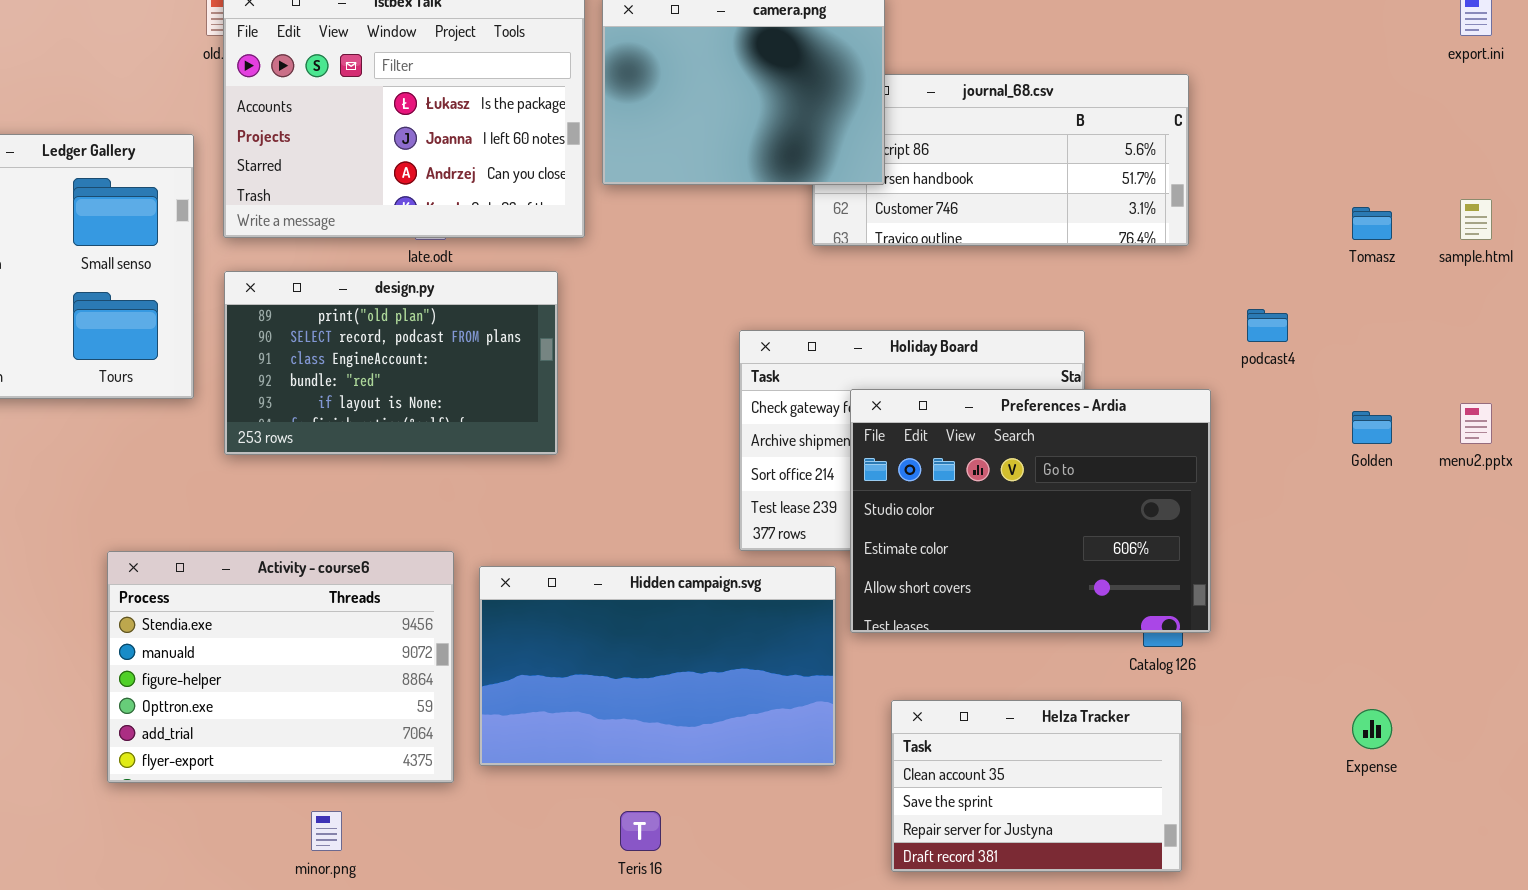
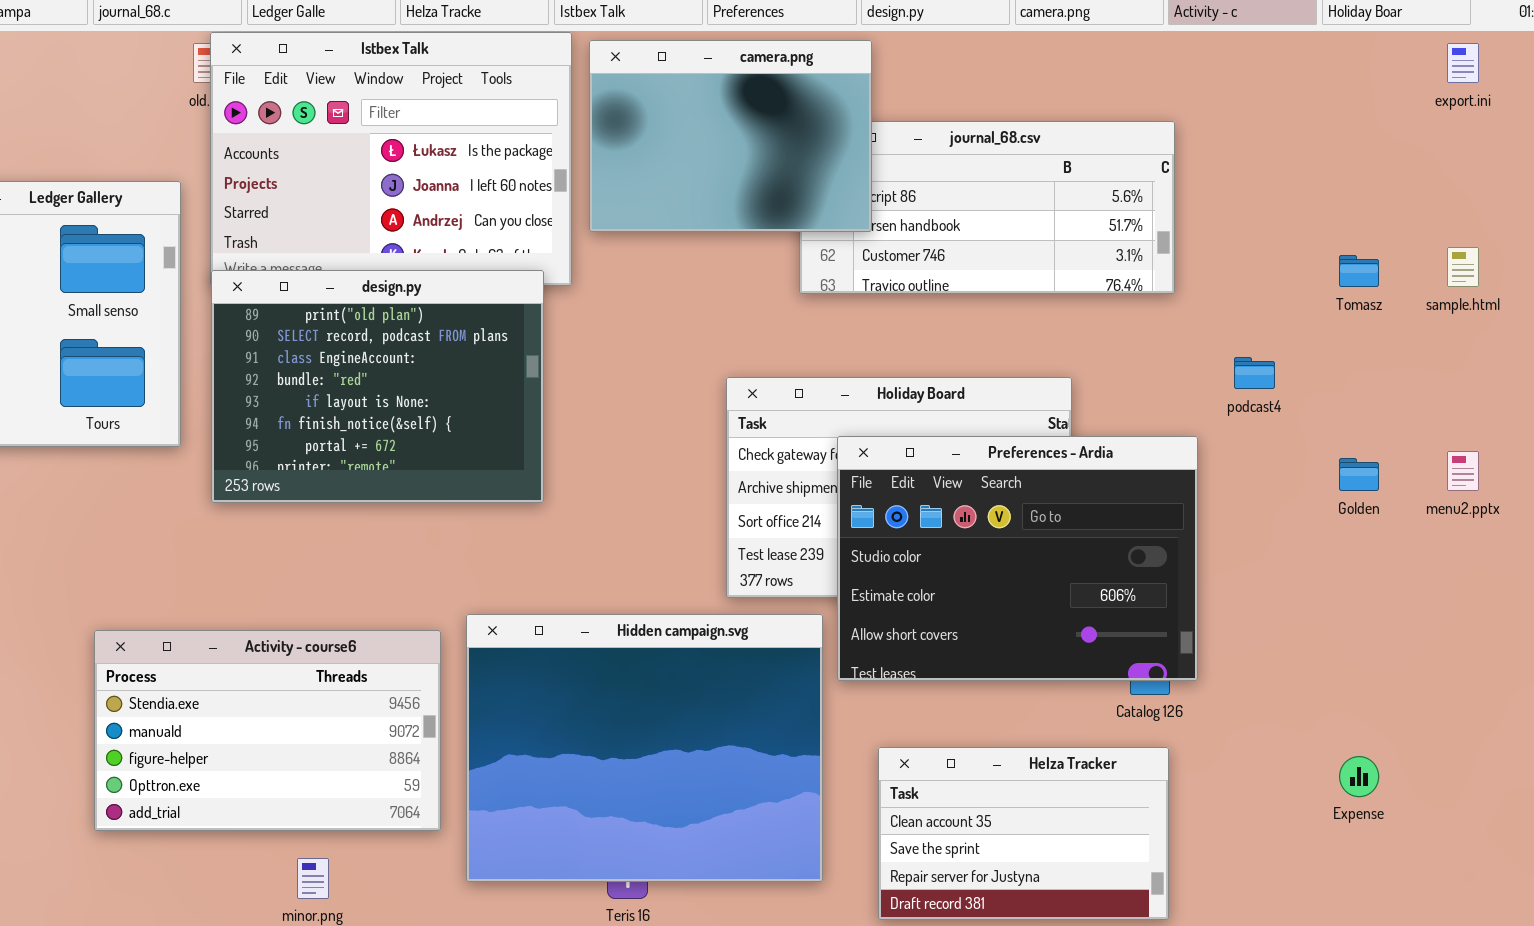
design.py: [224,271,558,455] -> [211,270,544,503], resized
Activity - course6: [107,551,454,783] -> [94,630,441,831], resized
Hidden campaign.svg: [479,566,836,766] -> [466,614,823,882], resized

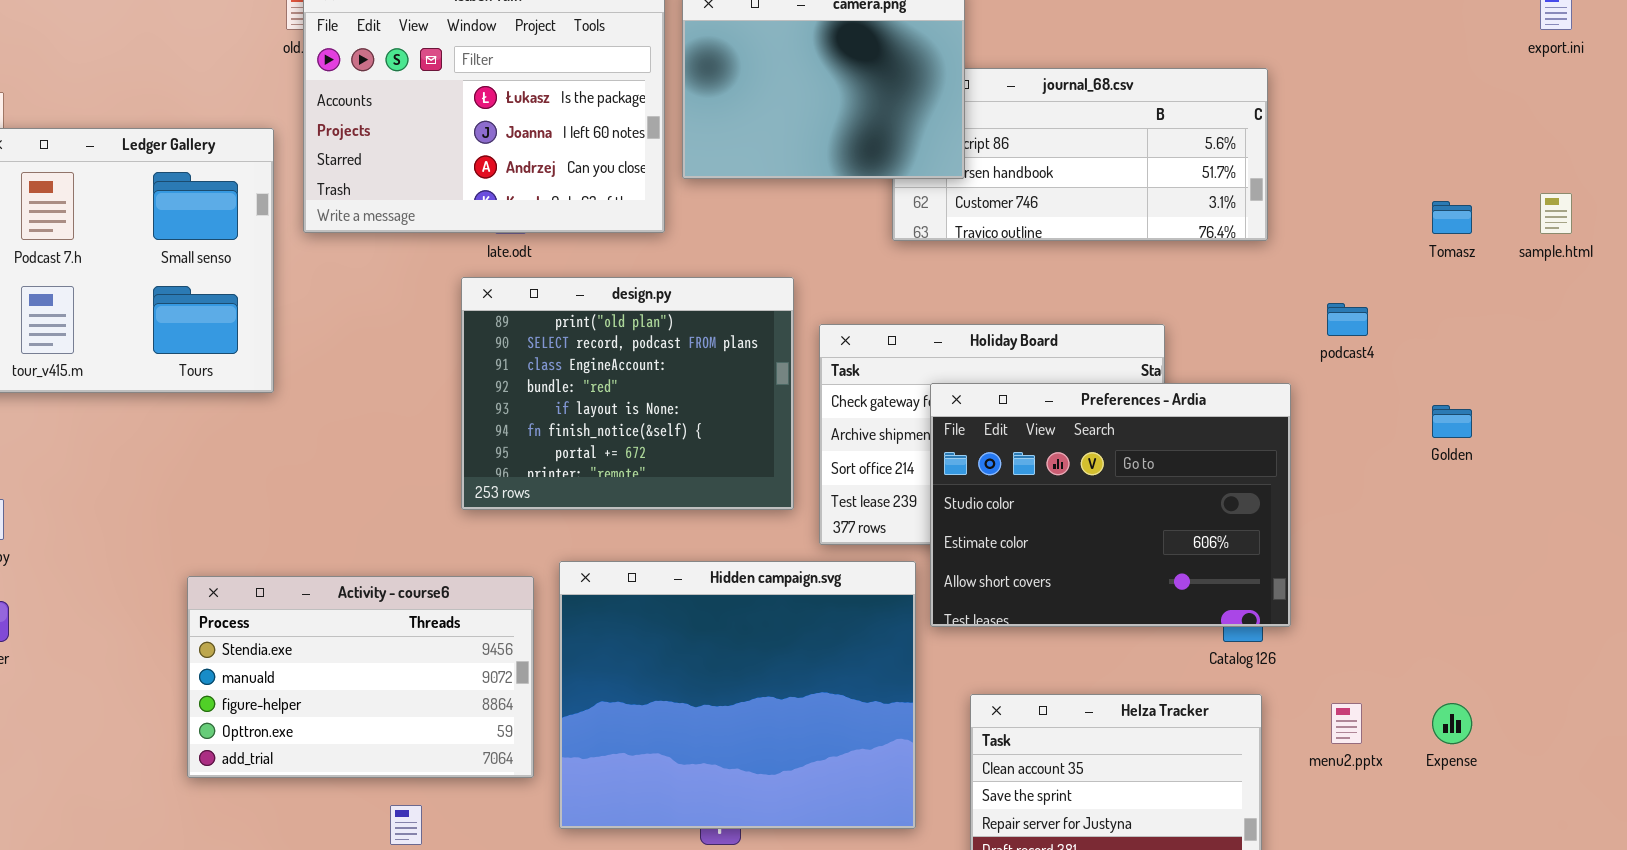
design.py: [211,270,544,503] -> [461,277,794,510], moved
menu2.pptx: [1447,451,1479,491] -> [1331,703,1362,744], moved

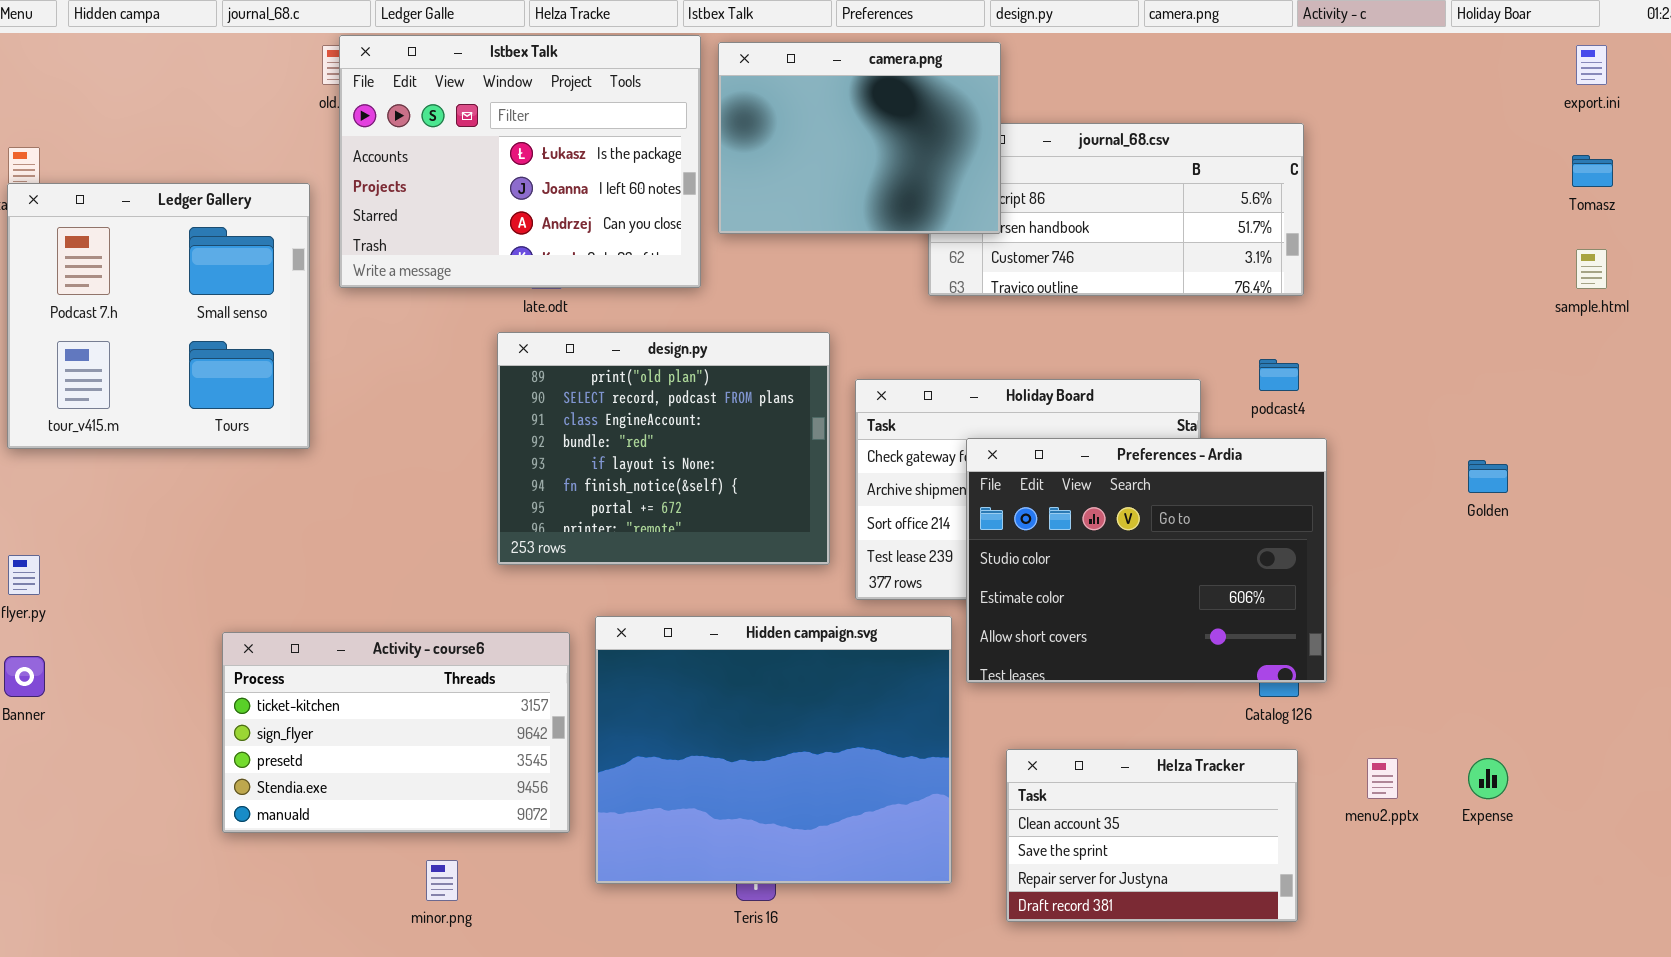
Tomasz: [1432,201,1472,234] -> [1572,155,1613,187], moved
podcast4: [1327,303,1368,336] -> [1259,359,1299,391], moved
Activity - course6: [187,576,534,778] -> [222,632,570,833], scrolled up 3 rows

